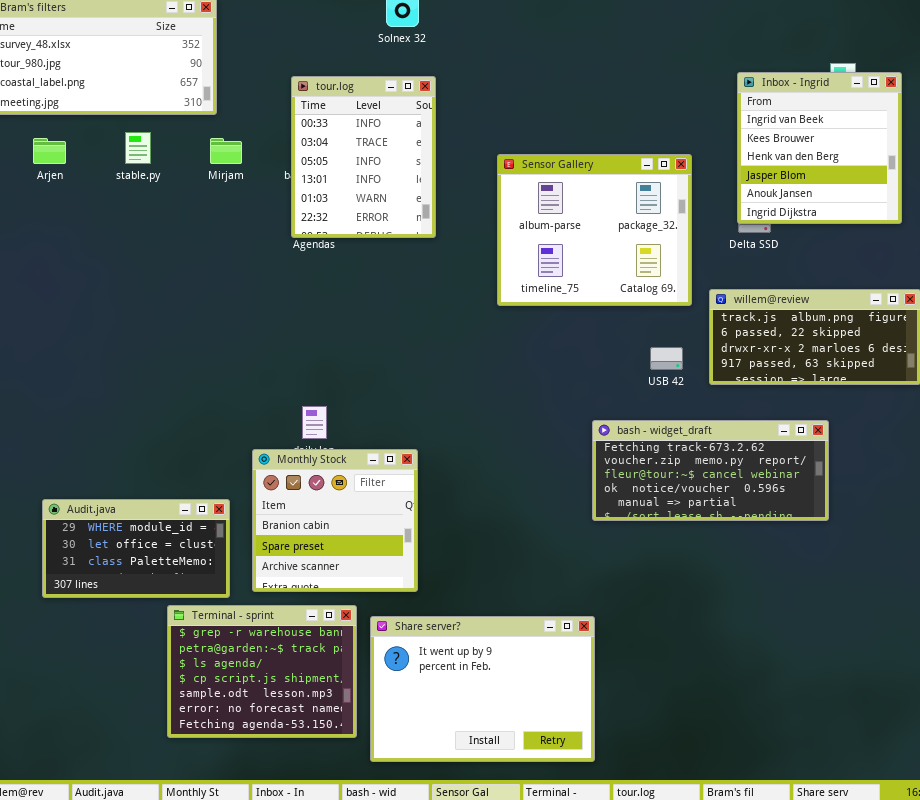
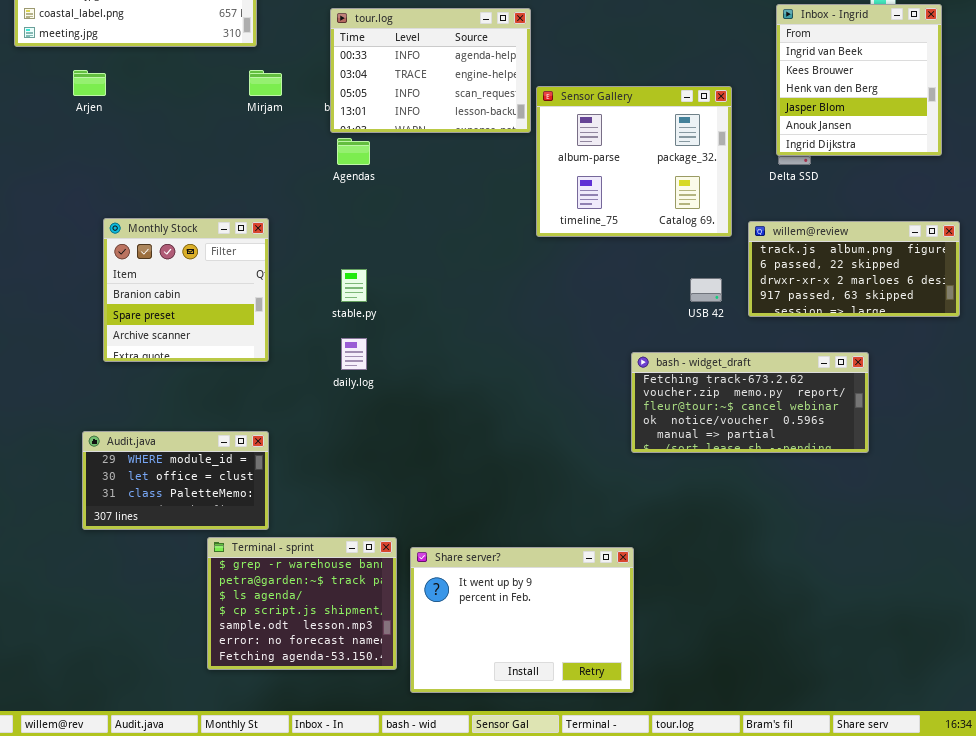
tour.log: [291,76,436,238] -> [330,8,531,133], resized
stable.py: [125,132,151,164] -> [341,269,367,302], moved
Monthly Stock: [252,449,418,592] -> [103,218,269,362], moved

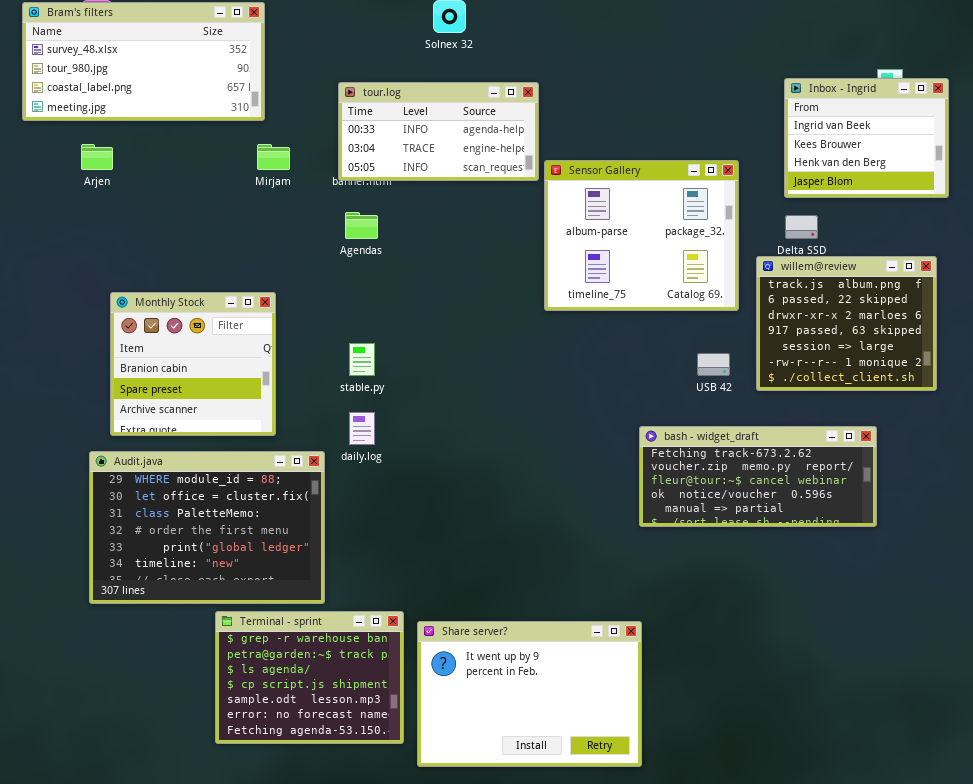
Inbox - Ingrid: [776,4,942,156] -> [784,78,949,198], resized
tour.log: [330,8,531,133] -> [338,82,539,181], resized
willem@review: [748,221,960,317] -> [756,256,937,391], resized
Audit.java: [82,431,269,530] -> [89,451,325,604], resized

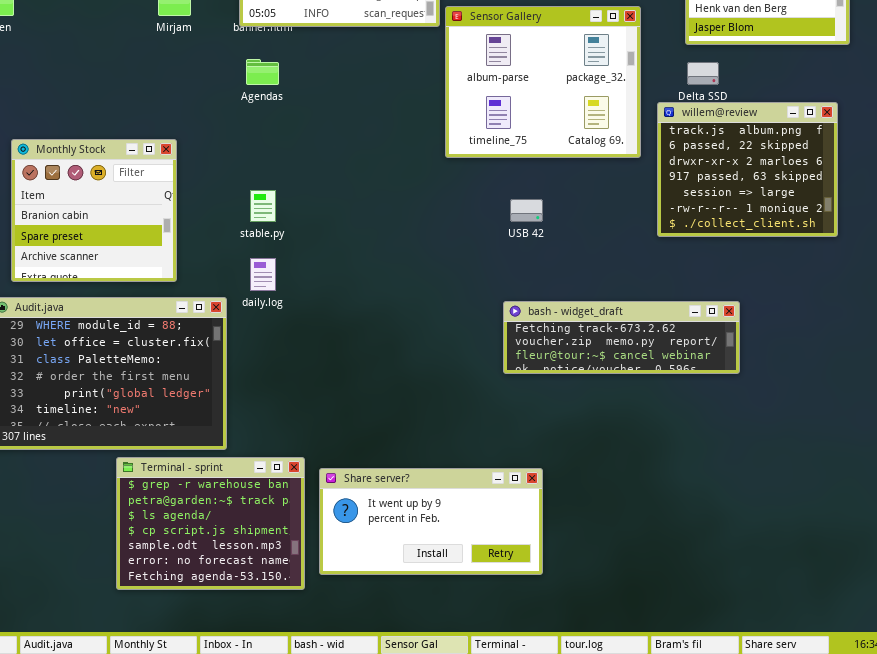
USB 42: [697,353,730,376] -> [510,199,543,222], moved
bash - widget_draft: [639,426,877,527] -> [503,301,740,374], moved, resized
Share server?: [417,621,642,767] -> [319,468,543,575], resized

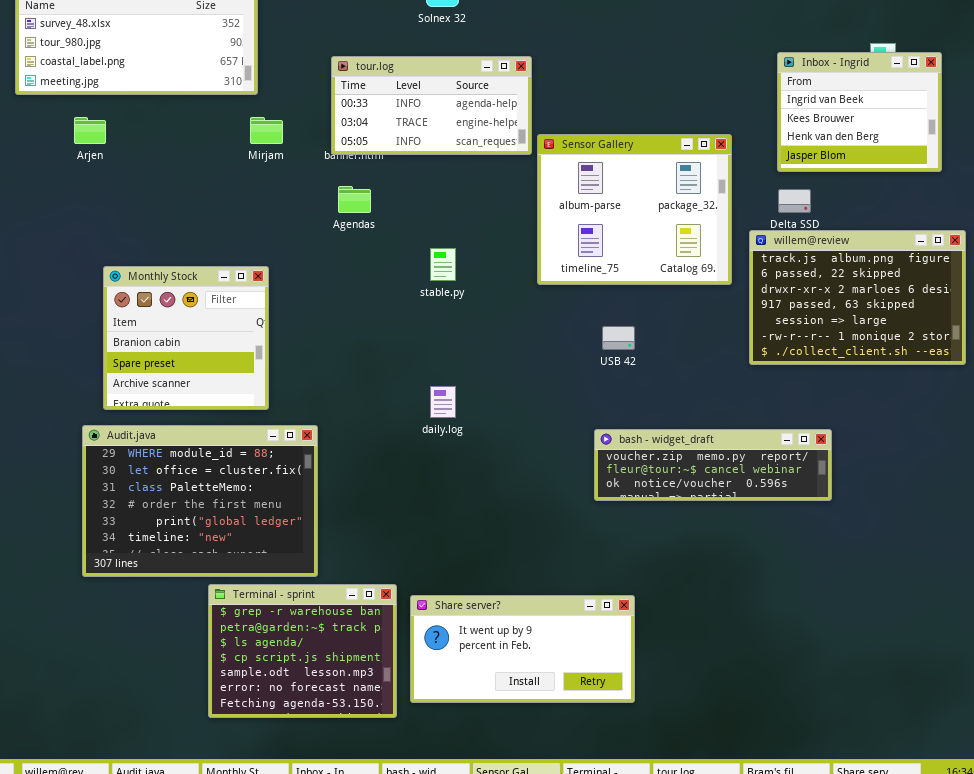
willem@review: [657,102,838,237] -> [749,230,966,365], resized
stable.py: [250,190,276,222] -> [430,248,456,281], moved
daily.log: [250,258,276,291] -> [430,386,456,418], moved
bash - widget_draft: [503,301,740,374] -> [594,429,832,501], scrolled down 1 row

